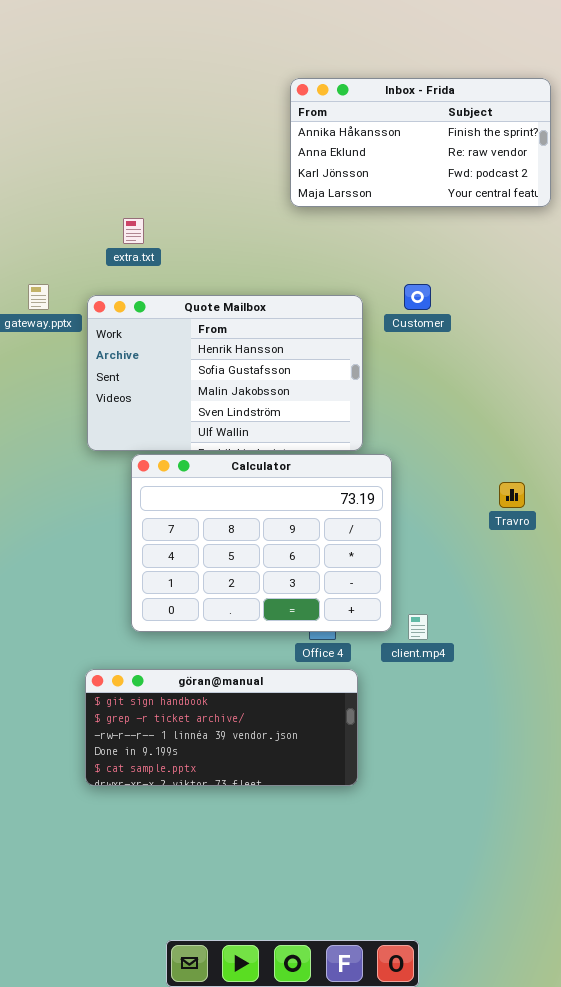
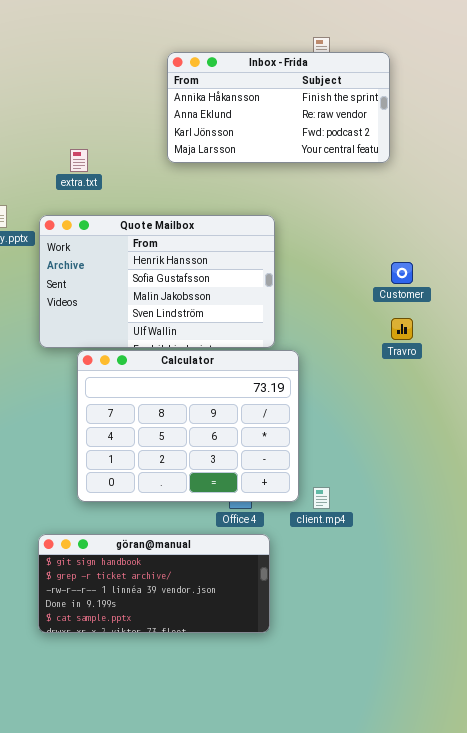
Inbox - Frida: [290,78,551,207] -> [167,52,390,163], moved
Customer: [404,284,431,310] -> [391,262,413,284], moved
Travro: [499,482,525,508] -> [391,318,413,340], moved

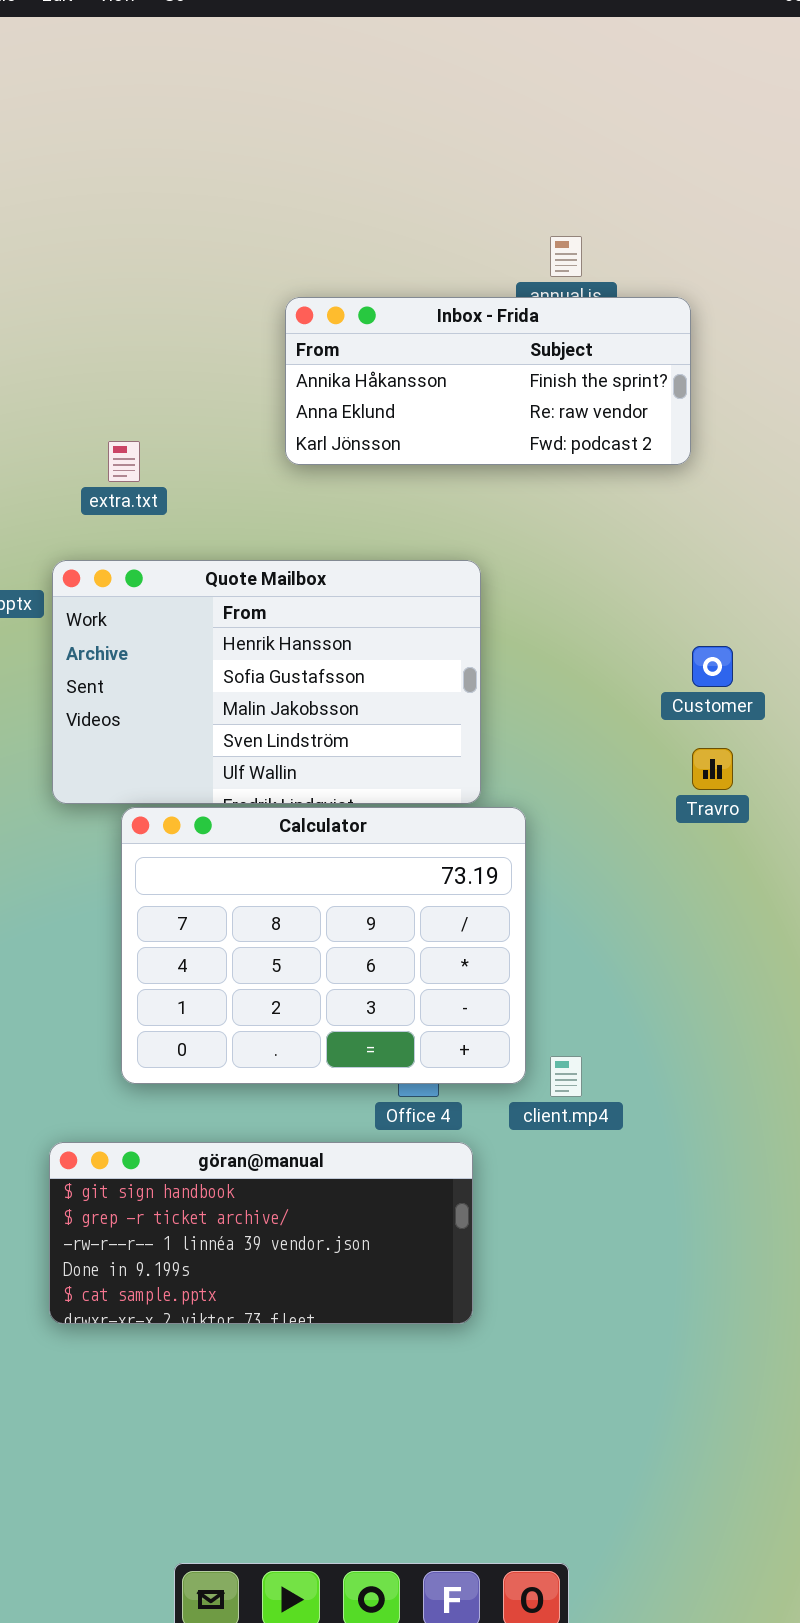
Inbox - Frida: [167,52,390,163] -> [285,297,691,465], resized

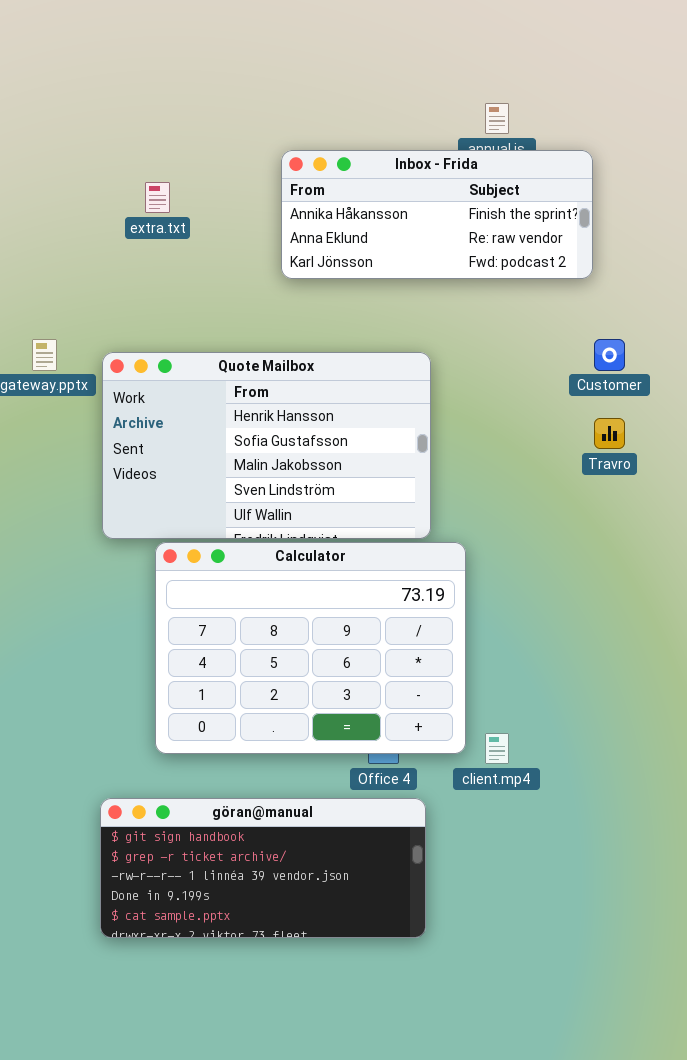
extra.txt: [108,441,140,482] -> [145,182,170,213], moved
Customer: [692,646,733,687] -> [594,339,625,371], moved
Travro: [692,748,733,790] -> [594,418,625,449], moved

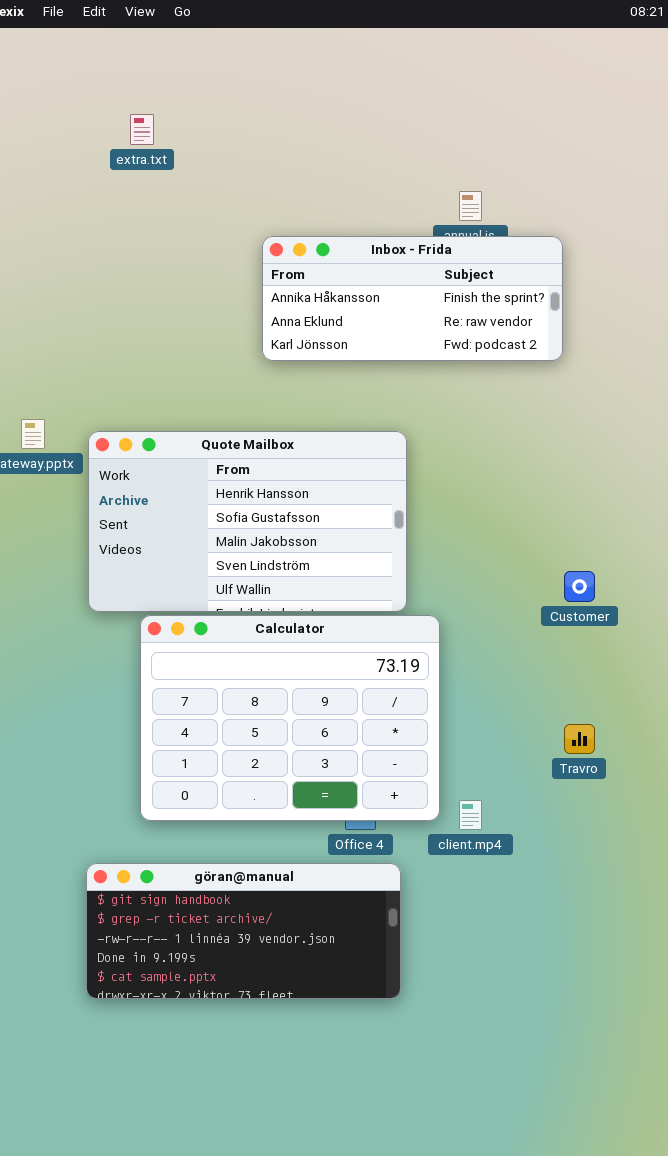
extra.txt: [145,182,170,213] -> [130,114,154,145], moved
Customer: [594,339,625,371] -> [564,571,595,602], moved
Travro: [594,418,625,449] -> [564,724,595,754], moved

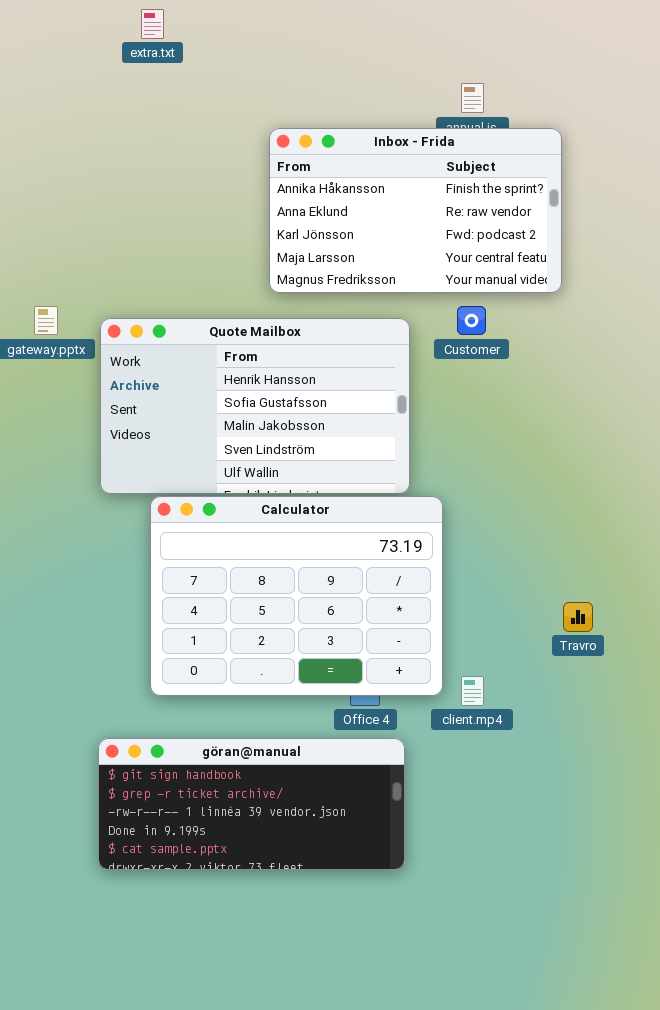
Inbox - Frida: [262,236,563,361] -> [269,128,562,293], resized
Customer: [564,571,595,602] -> [457,306,486,335], moved

